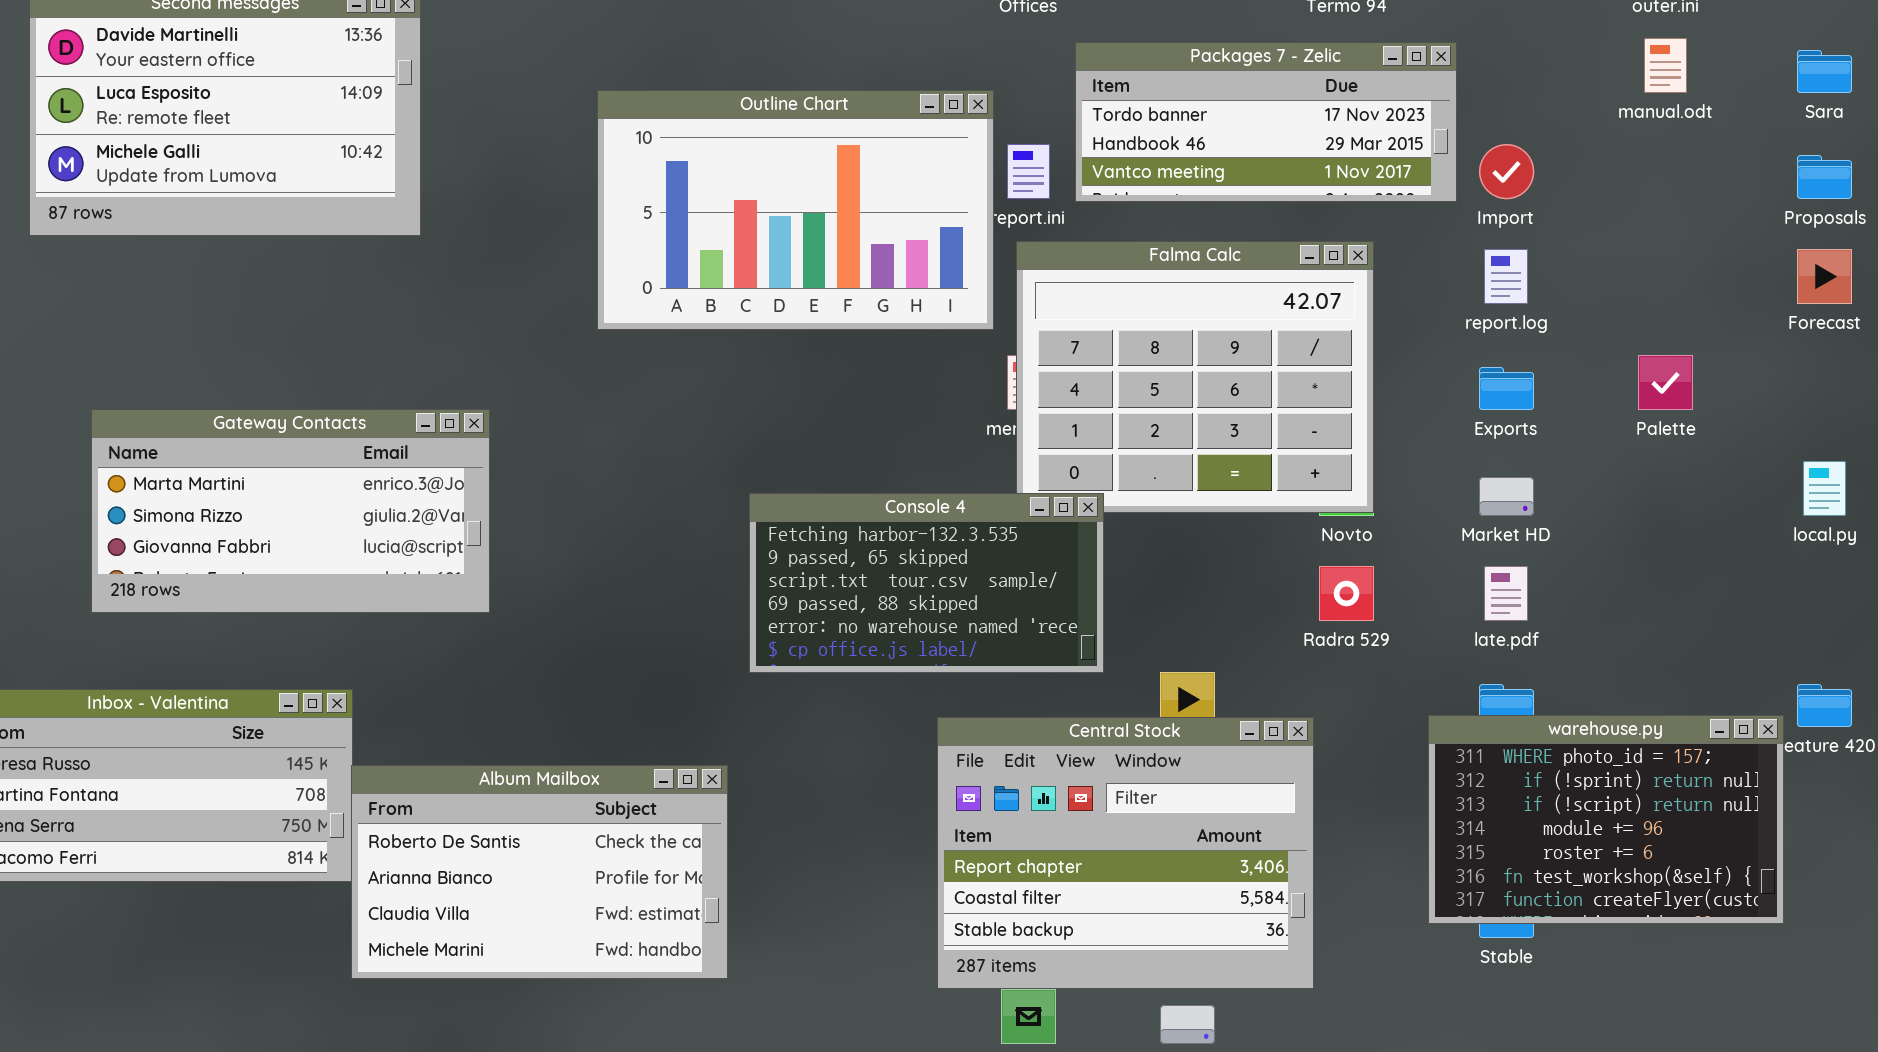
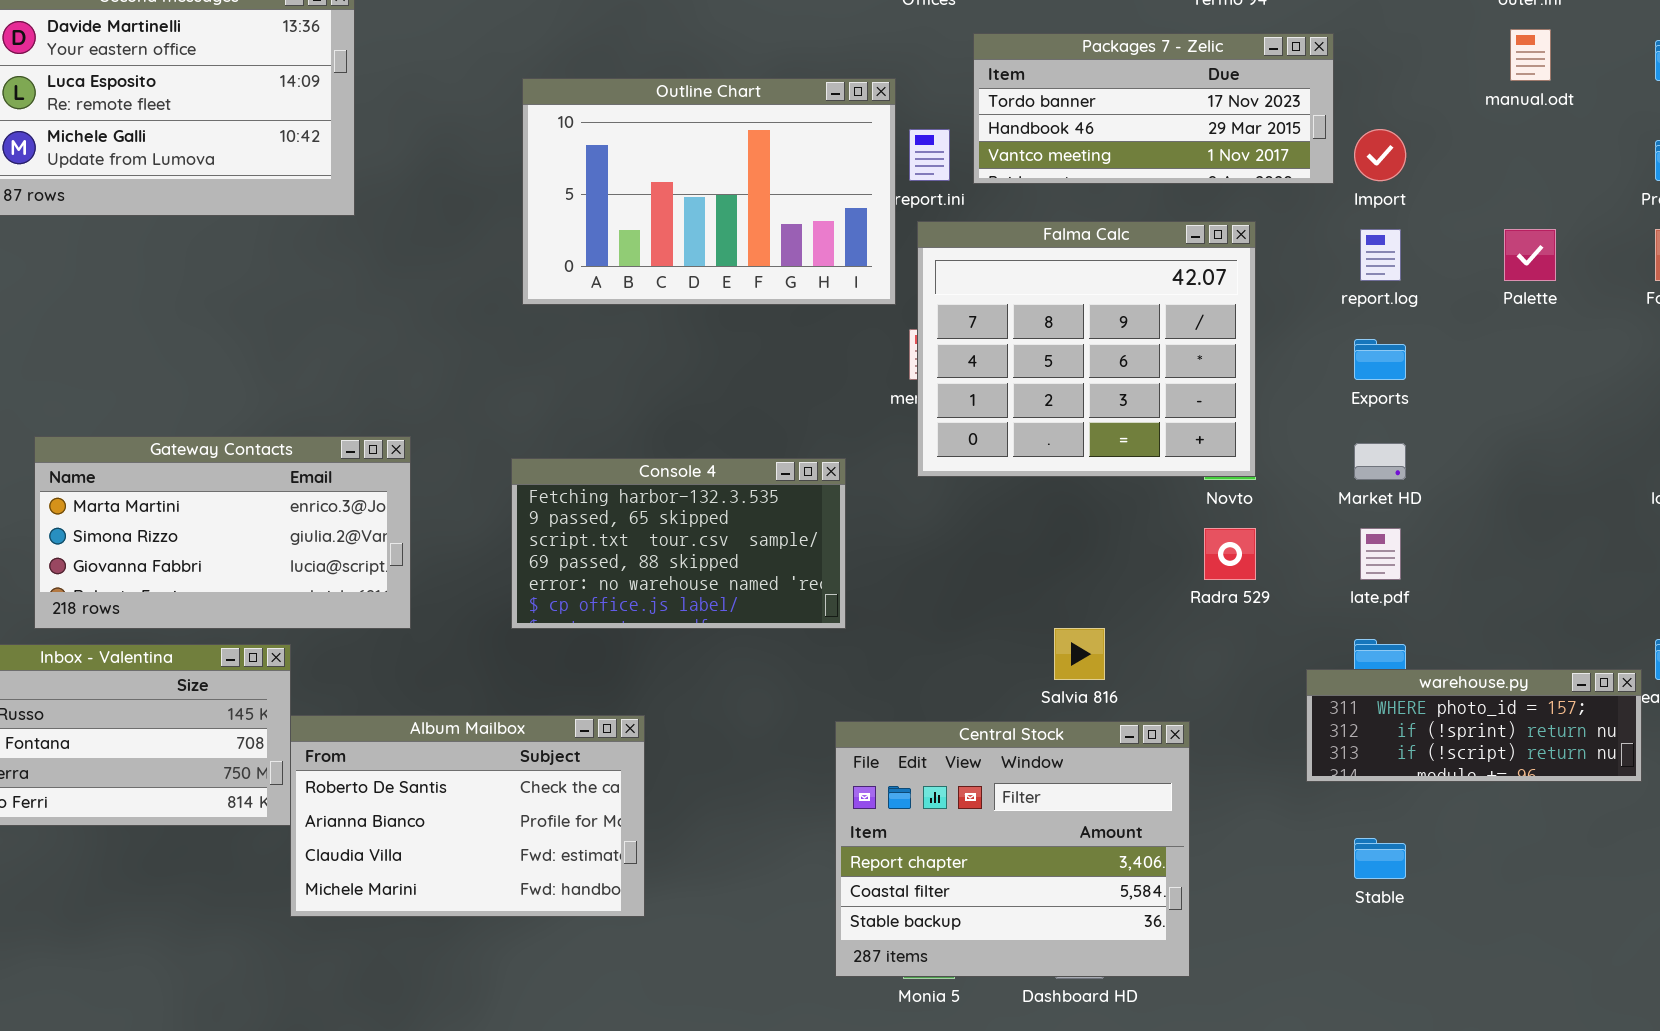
Palette: [1638,355,1693,410] -> [1504,229,1556,281], moved
Gateway Contacts: [91,409,490,613] -> [34,436,411,629], moved
Console 4: [749,493,1104,673] -> [511,458,846,629], moved
warehouse.py: [1428,715,1784,924] -> [1306,669,1642,782], resized
Central Stock: [937,717,1314,989] -> [835,721,1190,977], moved

